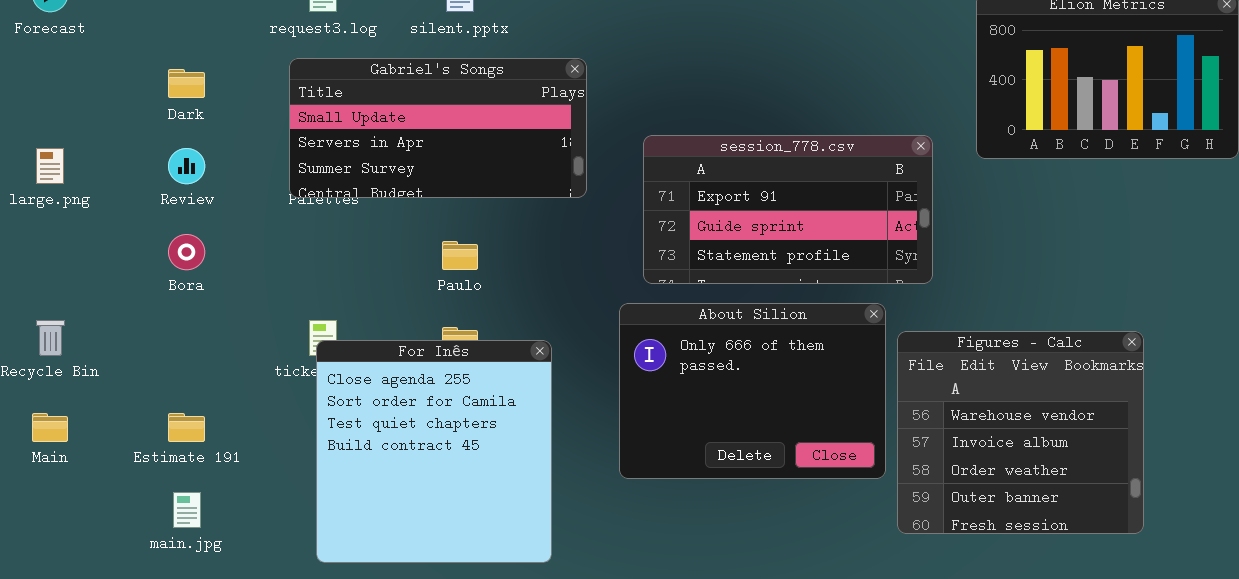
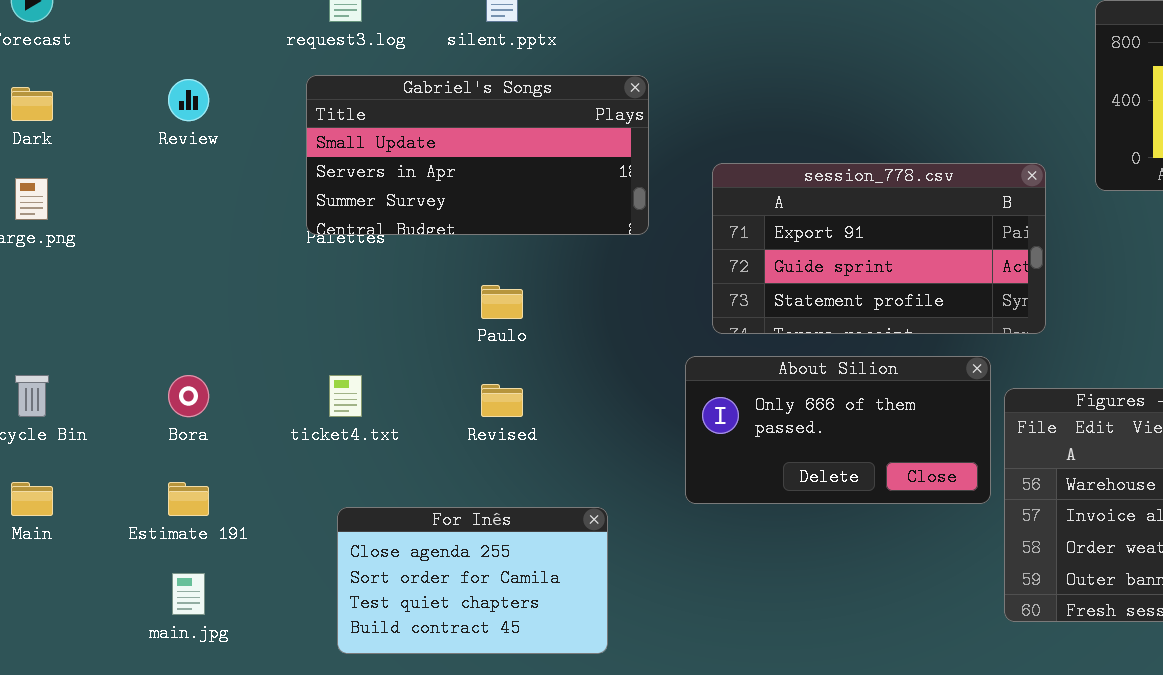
Dark: [168,69,205,98] -> [11,87,53,121], moved
Review: [168,148,205,184] -> [168,79,209,121], moved
Bora: [168,234,205,270] -> [168,375,209,417], moved
About Silion: [619,303,886,479] -> [685,356,991,504], resized
For Inês: [316,340,552,563] -> [337,507,608,654], resized

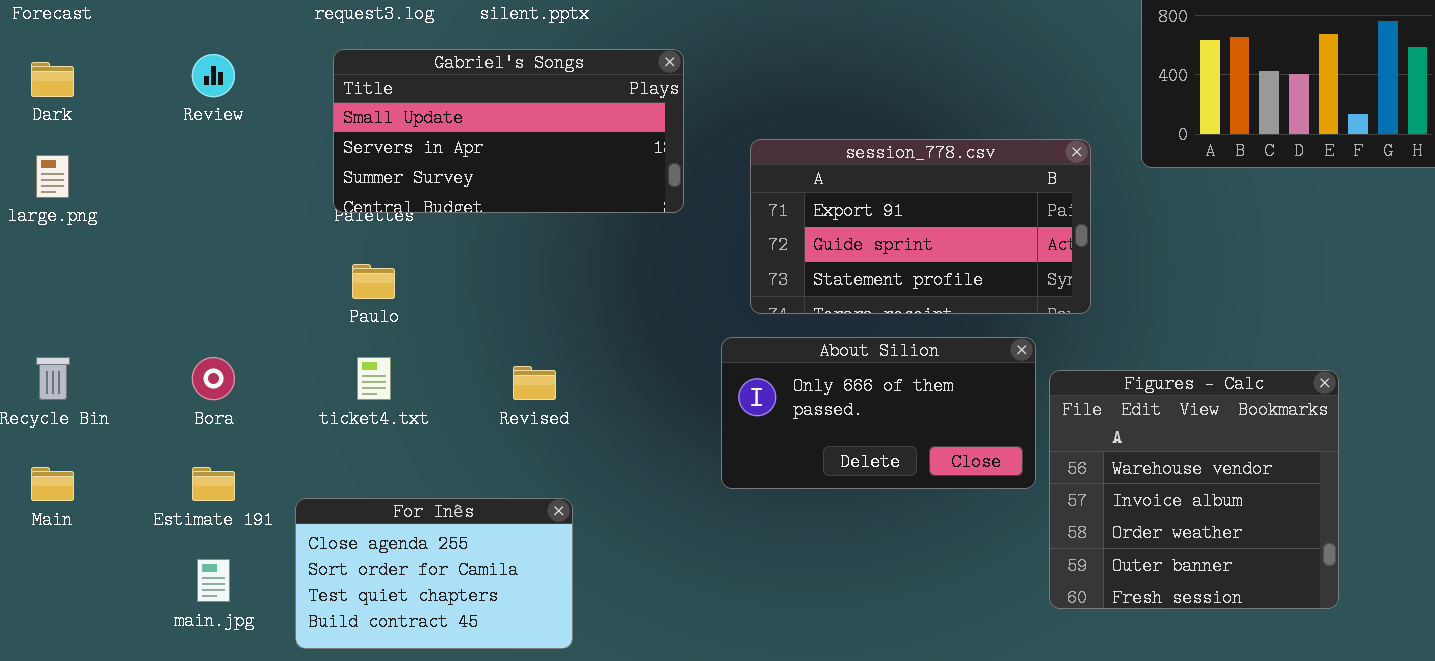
Paulo: [481,285,523,319] -> [352,264,395,299], moved
For Inês: [337,507,608,654] -> [295,498,573,649], moved

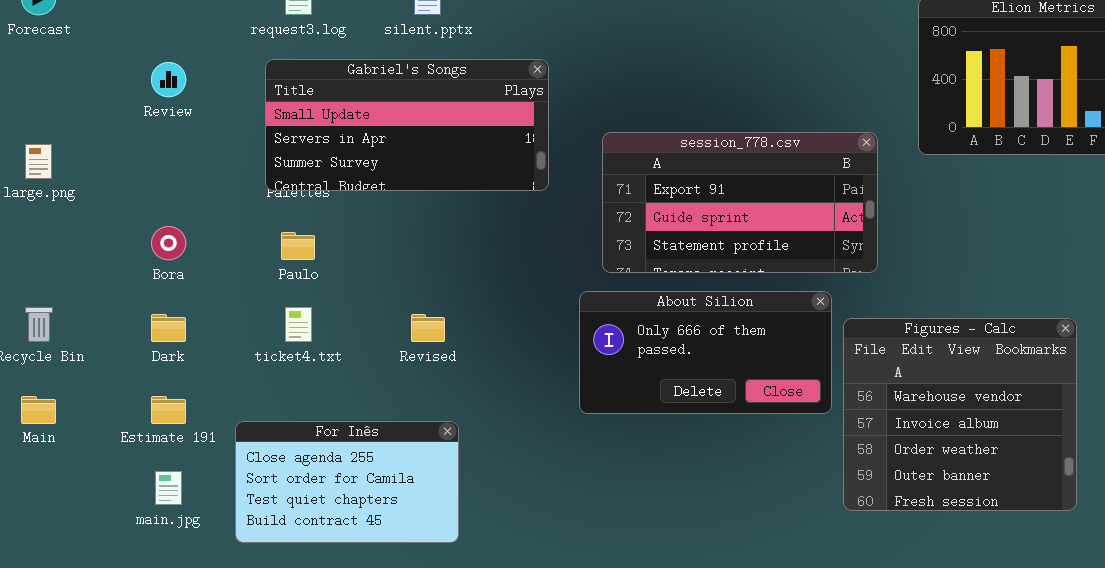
Dark: [31,62,74,97] -> [151,314,186,342], moved
Bora: [192,357,235,400] -> [151,226,186,260], moved

